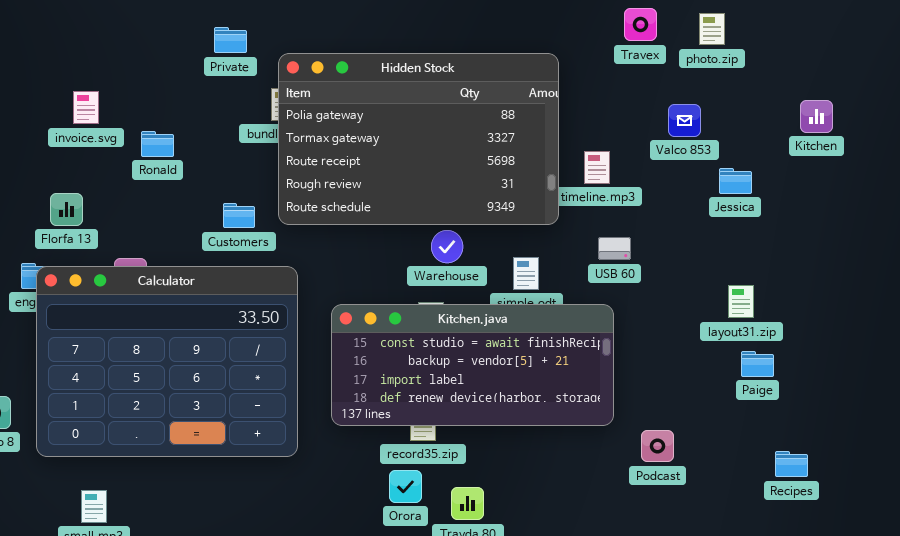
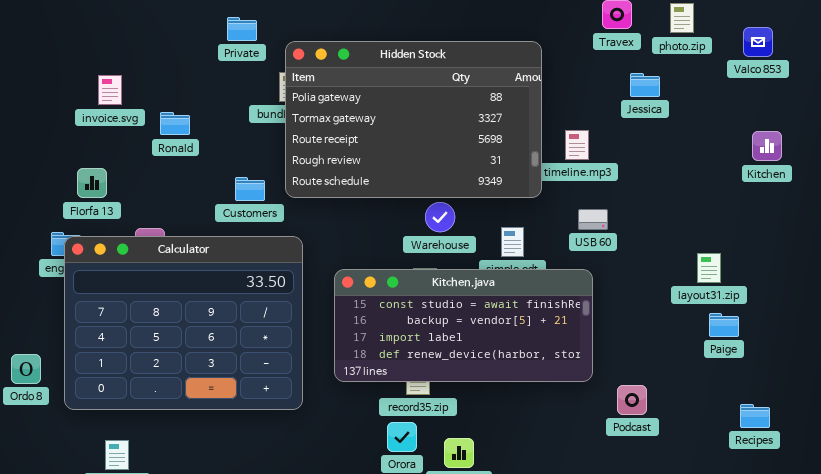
Kitchen: [800,100,833,133] -> [752,131,782,161], moved
Valco 853: [668,104,701,137] -> [743,27,773,57], moved
Jessica: [719,168,752,194] -> [630,73,660,97], moved

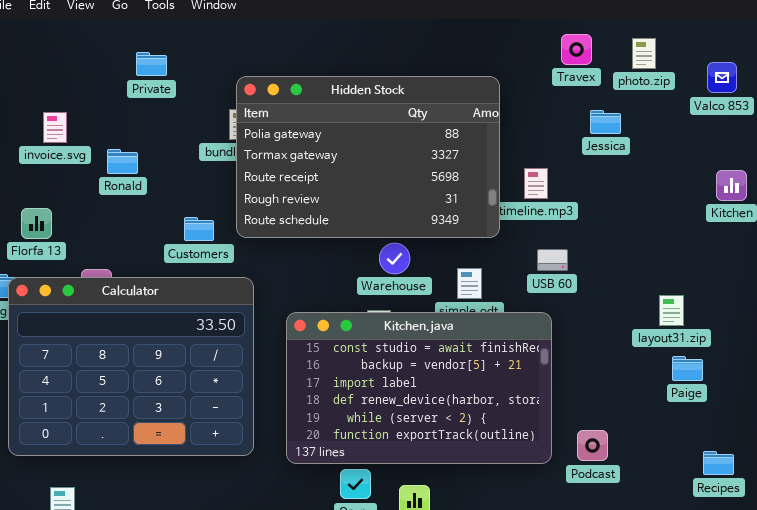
Private: [227,17,257,41] -> [136,52,167,76], moved
Kitchen.java: [334,269,593,382] -> [286,312,552,464], resized

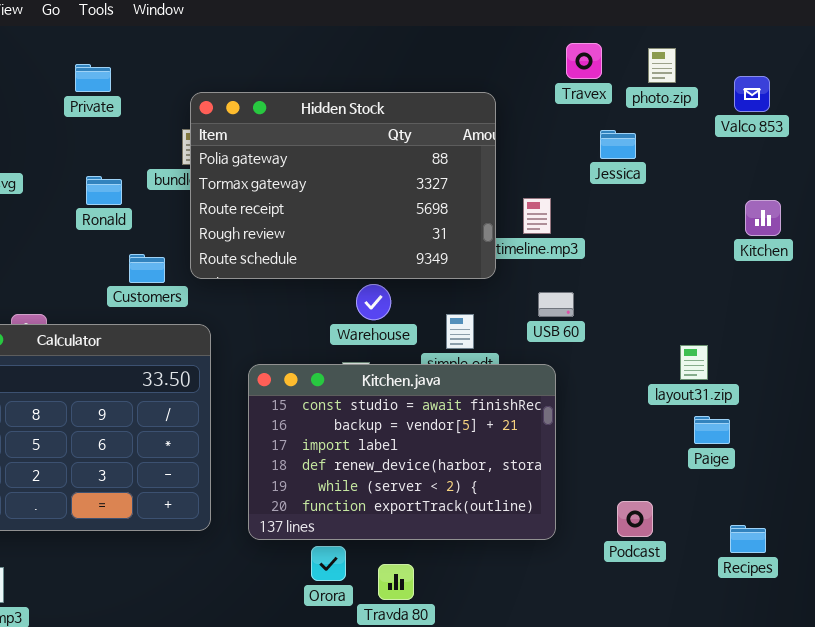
Ronald: [107,149,138,174] -> [86,176,122,205], moved
Podcast: [577,430,608,461] -> [617,501,653,537], moved

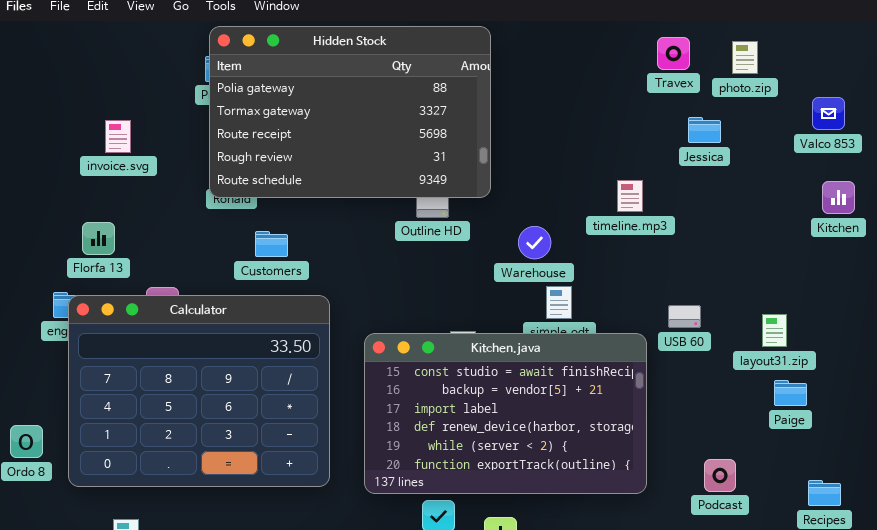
Valco 853: [734,76,770,112] -> [812,97,845,130], moved
Hidden Stock: [190,92,496,279] -> [209,26,491,198], moved
Warehouse: [356,284,391,320] -> [518,226,551,259], moved
USB 60: [538,292,574,317] -> [668,305,701,328], moved

